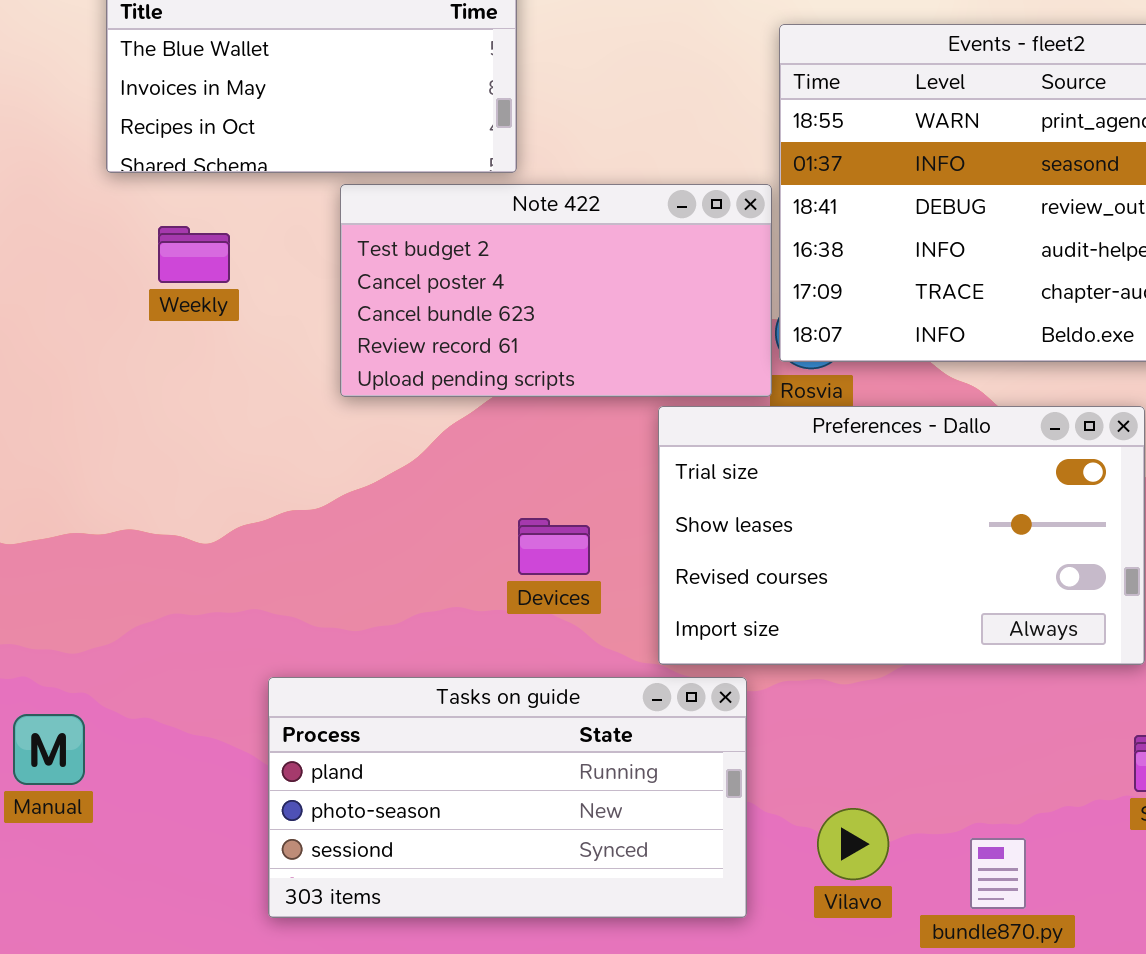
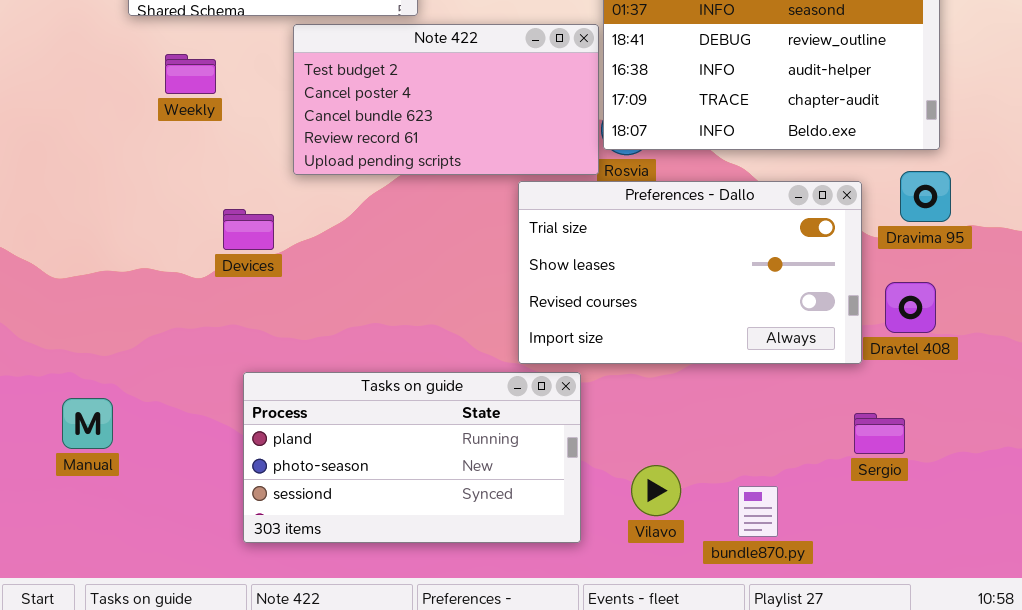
Devices: [518,518,590,575] -> [223,209,274,250], moved

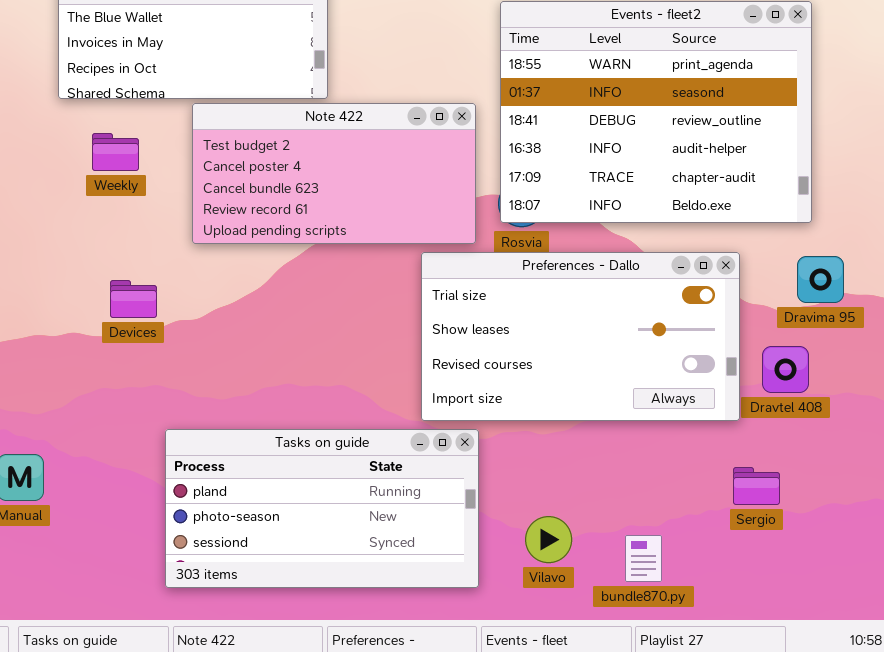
Note 422: [293,24,599,175] -> [192,103,476,244], moved
Dravima 95: [900,171,951,222] -> [797,256,844,303], moved
Devices: [223,209,274,250] -> [110,280,157,318], moved

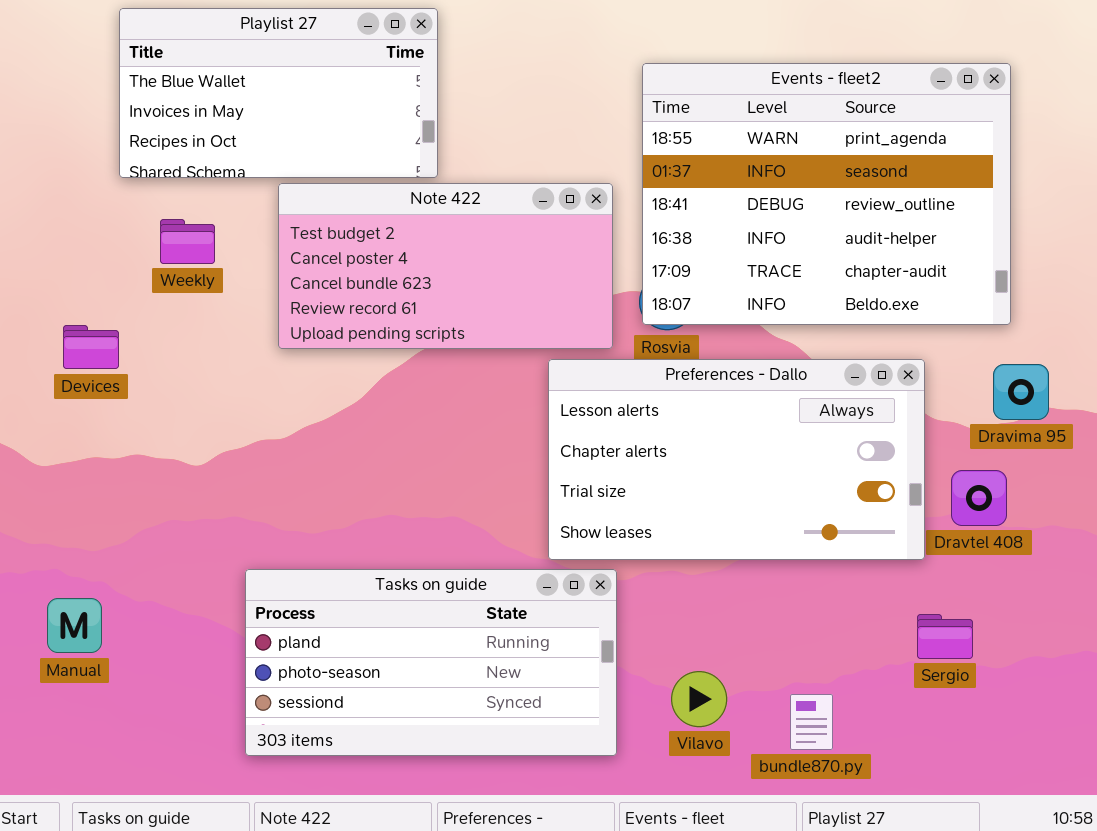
Preferences - Dallo: [421,252,740,421] -> [548,359,925,560], scrolled up 2 rows
Devices: [110,280,157,318] -> [63,325,119,369], moved

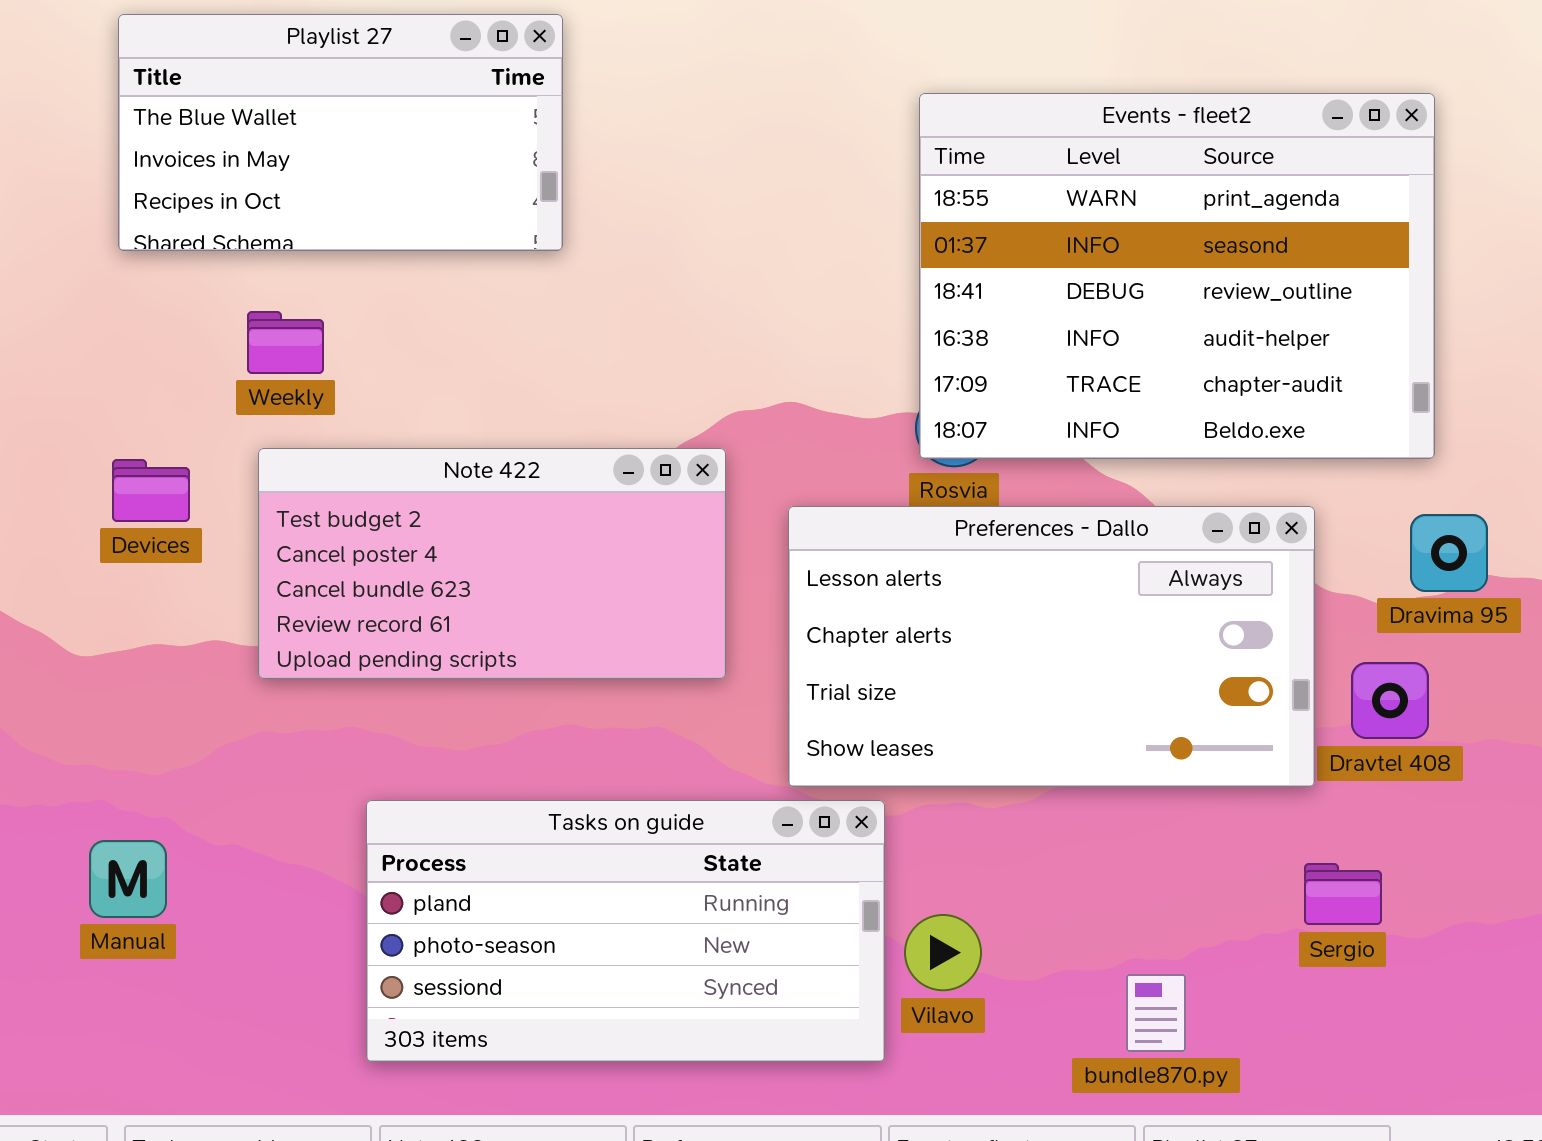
Playlist 27: [119,8,438,178] -> [118,14,563,251], moved
Note 422: [278,183,613,349] -> [258,448,726,679], moved
Vilavo: [671,671,727,727] -> [904,914,982,991], moved

